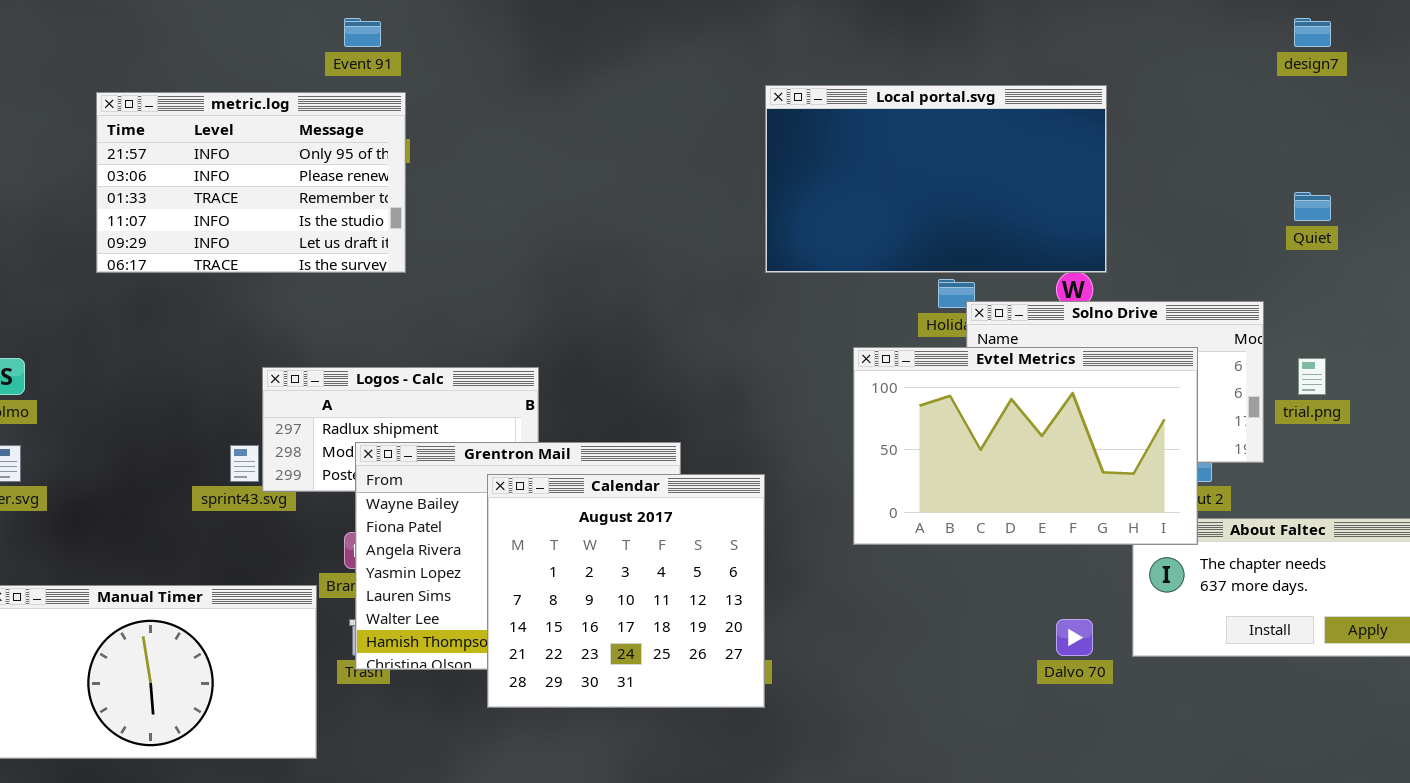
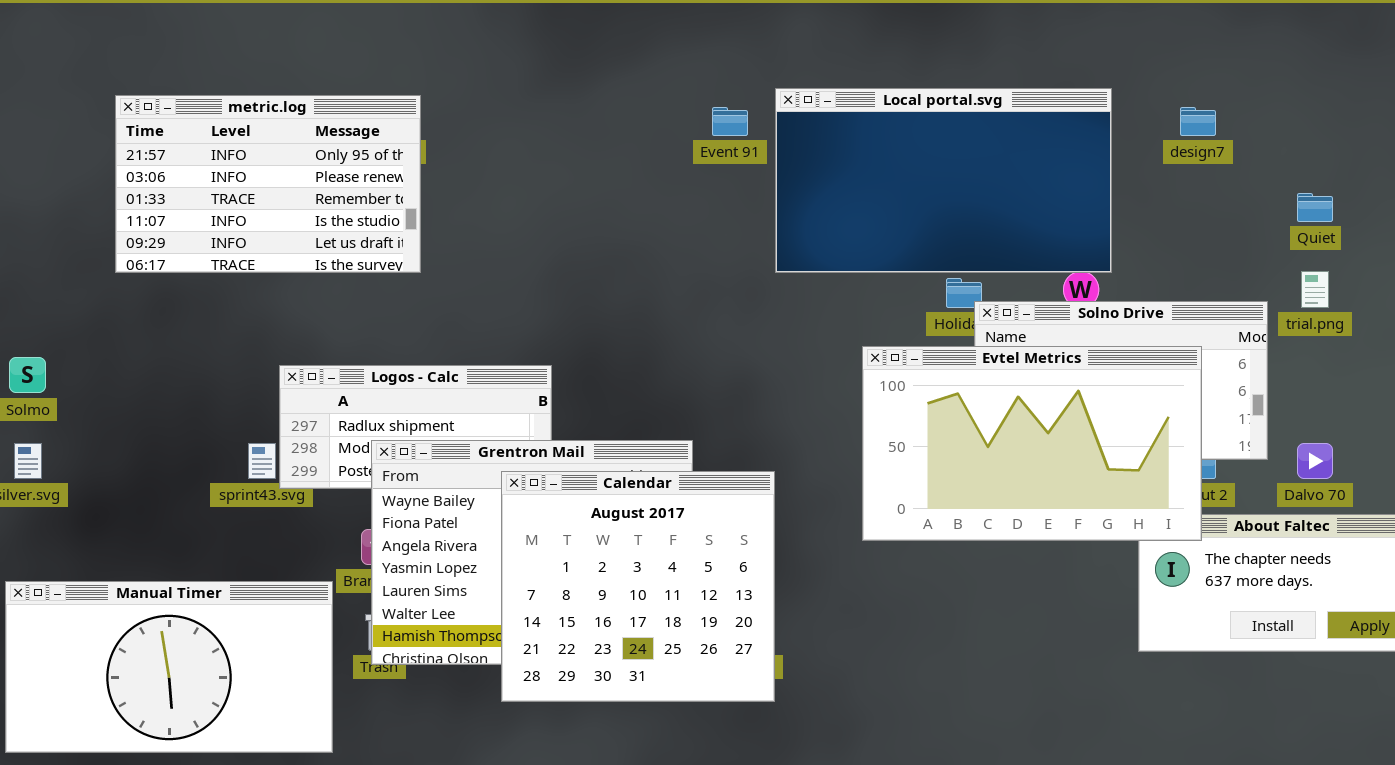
Event 91: [344,18,381,47] -> [712,107,748,136], moved
design7: [1294,18,1331,47] -> [1180,107,1216,136], moved
trial.png: [1298,358,1326,395] -> [1301,271,1329,308], moved
Dalvo 70: [1056,619,1093,656] -> [1297,443,1333,479], moved

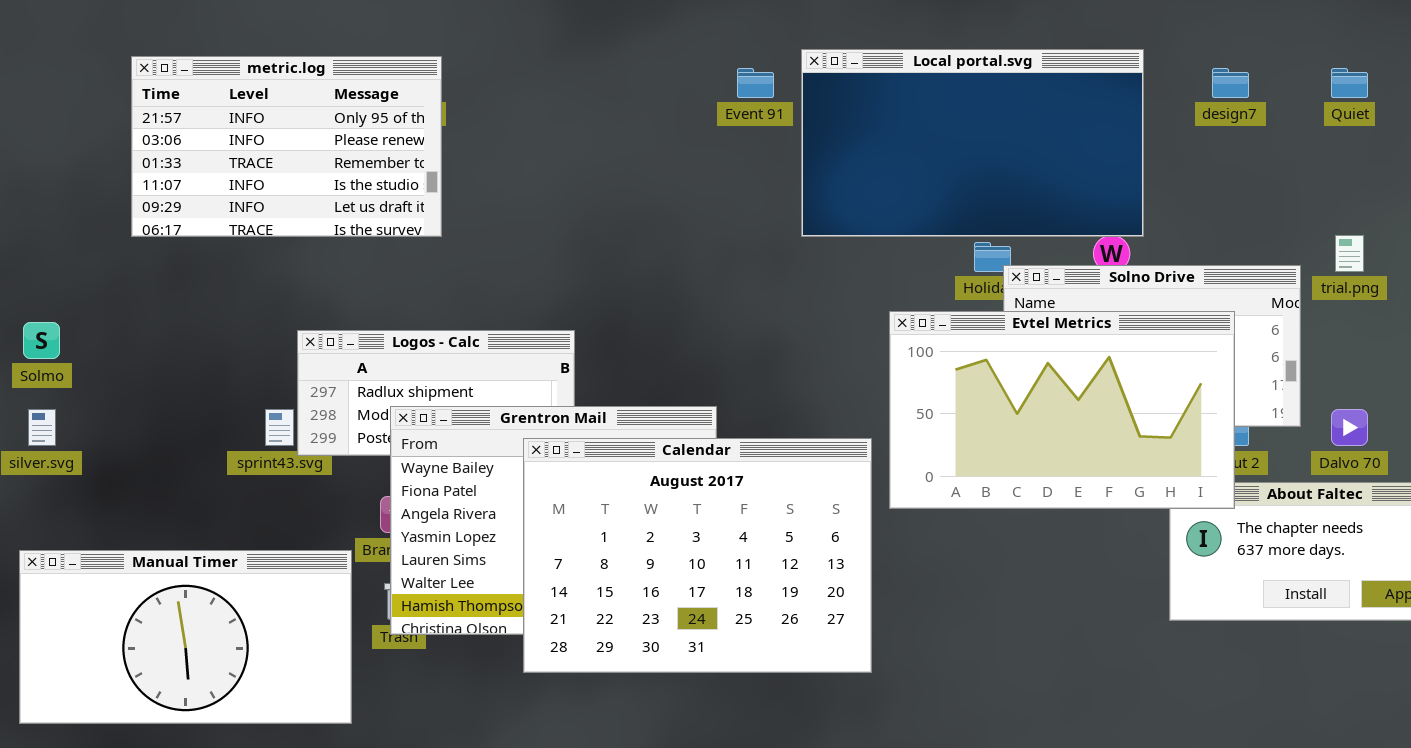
Quiet: [1297,193,1333,222] -> [1331,68,1368,98], moved
Calendar: [501,471,775,702] -> [523,438,872,673], resized

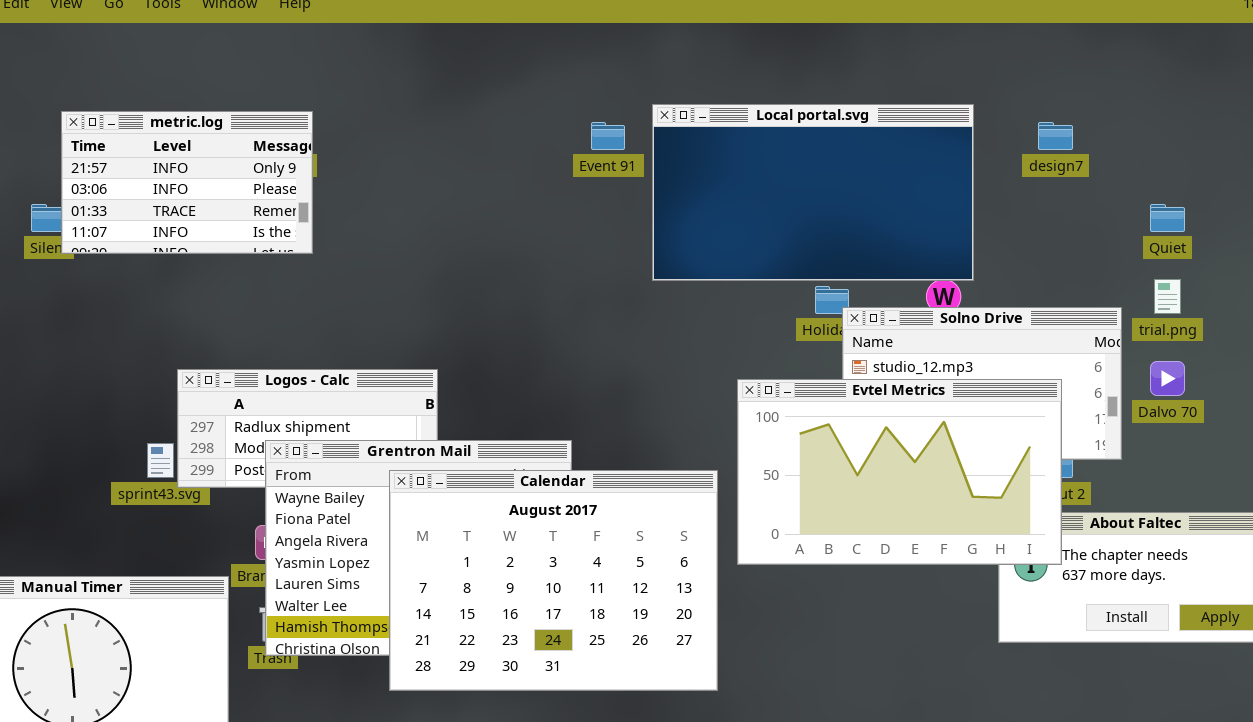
metric.log: [131,56,442,237] -> [61,111,313,254], resized
Quiet: [1331,68,1368,98] -> [1150,204,1185,232], moved
Evtel Metrics: [889,311,1235,509] -> [737,379,1062,565], moved
Dalvo 70: [1331,409,1368,446] -> [1150,361,1185,396], moved

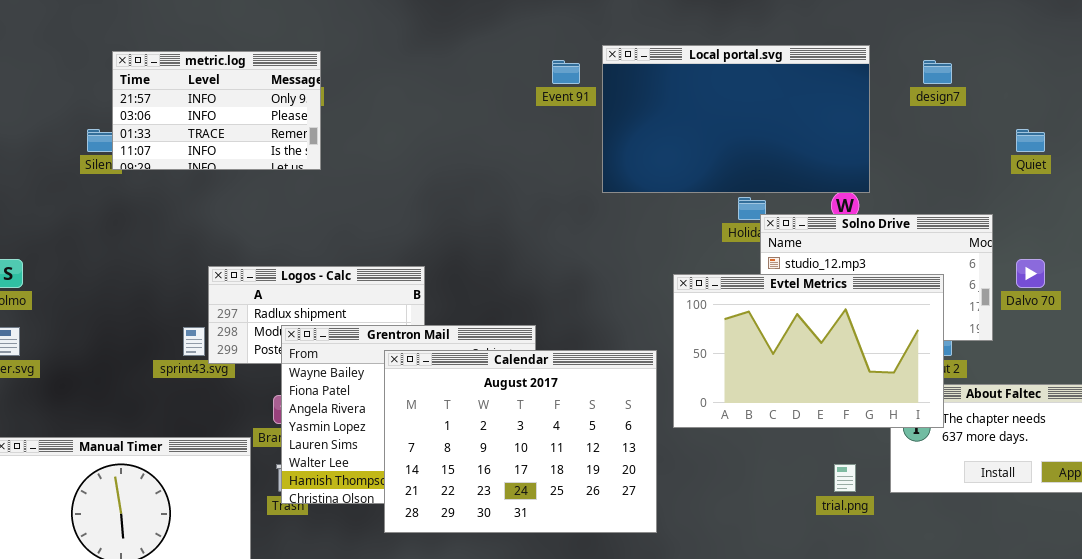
trial.png: [1154,279,1181,314] -> [834,464,856,492], moved

